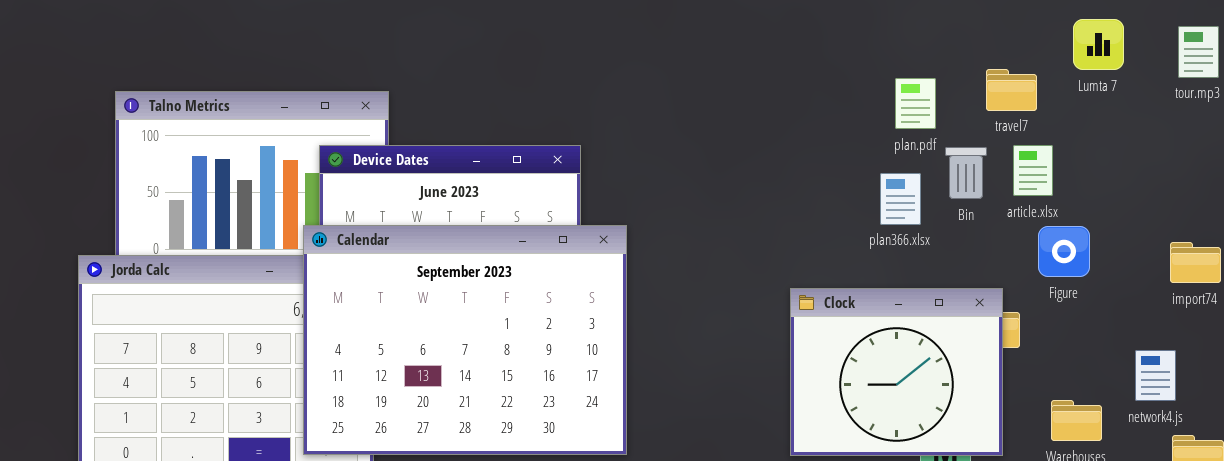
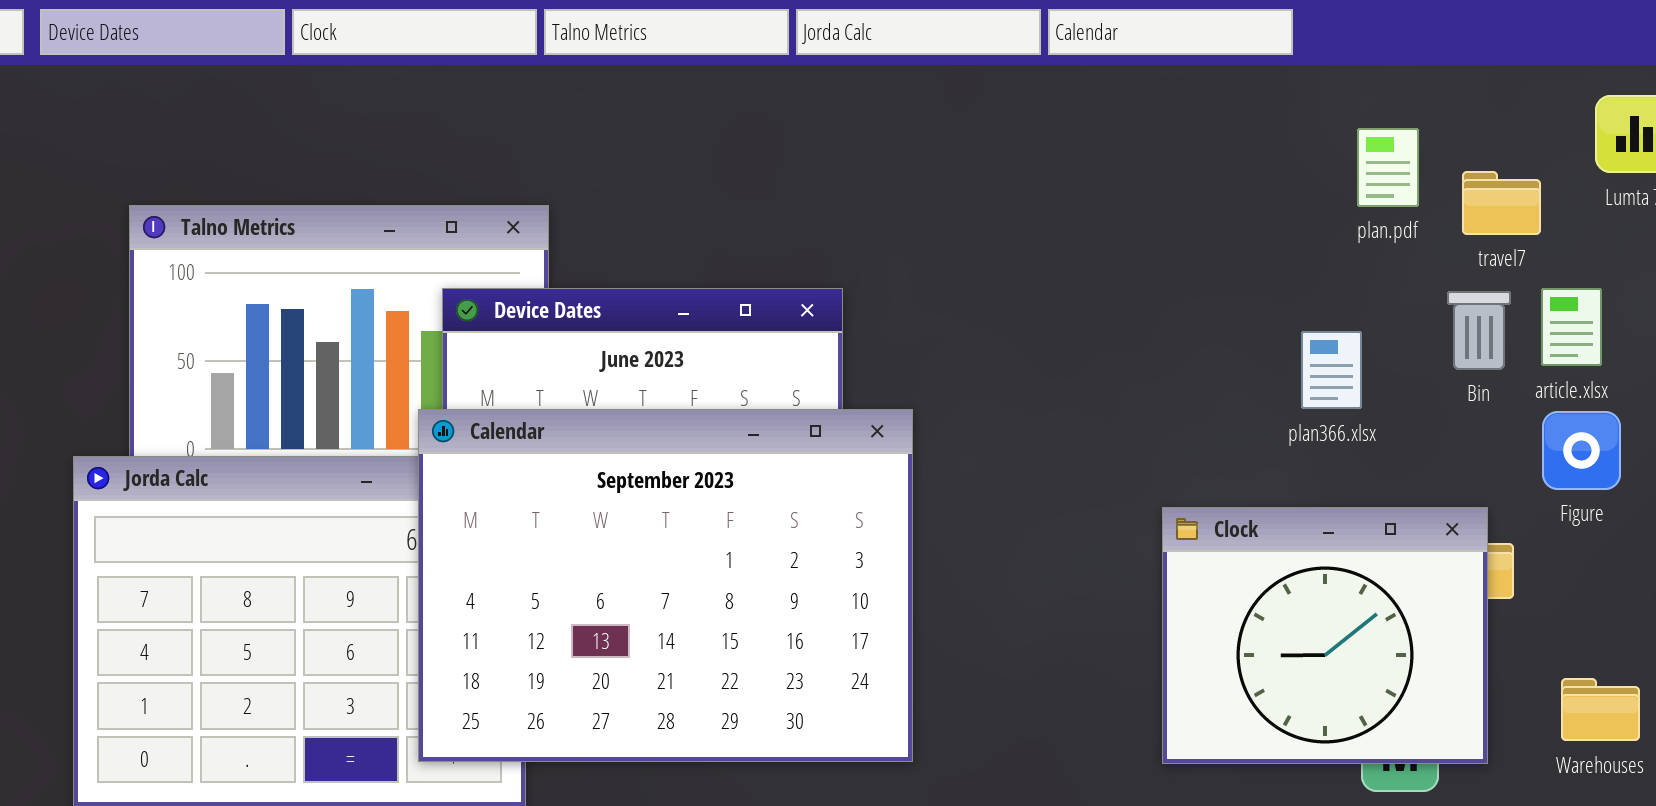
plan.pdf: [895,78,936,129] -> [1357,128,1419,207], moved
article.xlsx: [1013,145,1053,196] -> [1541,288,1602,366], moved
Bin: [945,147,987,199] -> [1447,291,1511,370], moved

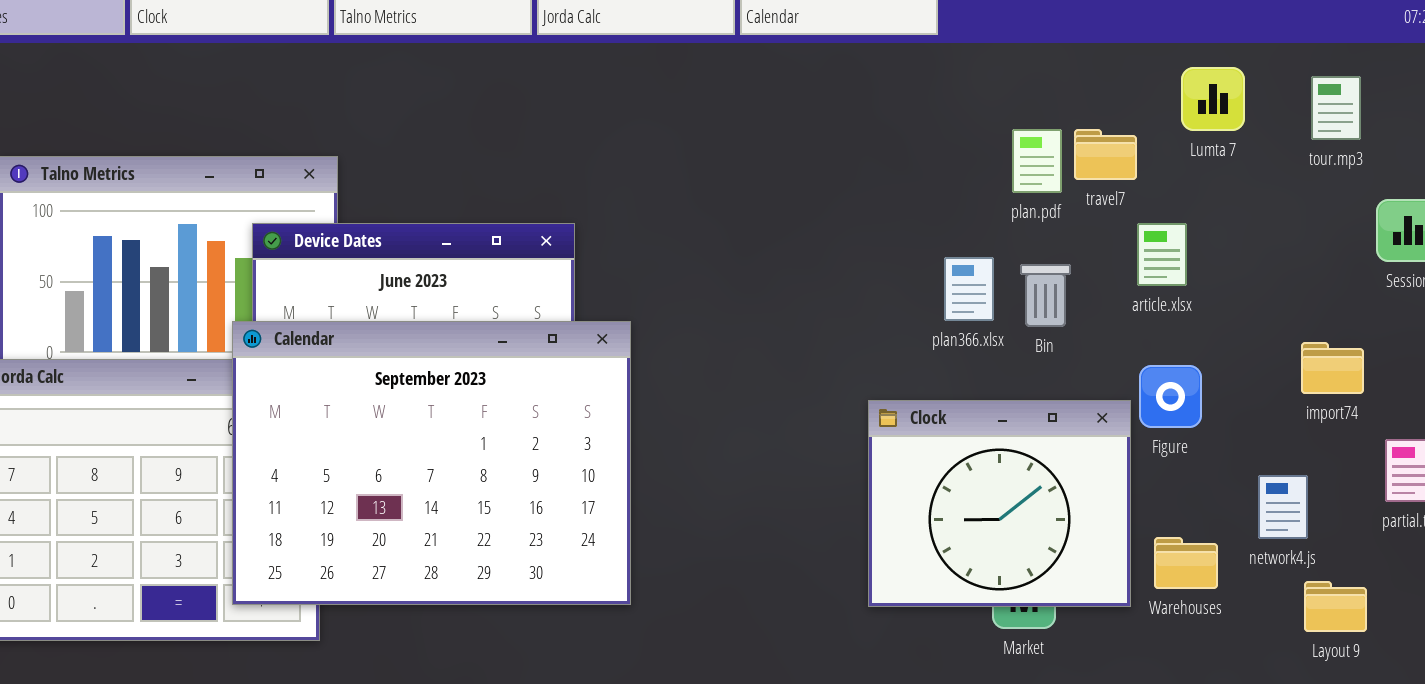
plan.pdf: [1357,128,1419,207] -> [1012,129,1062,193], moved
Bin: [1447,291,1511,370] -> [1020,264,1071,327], moved
Figure: [1542,411,1621,490] -> [1139,365,1202,428], moved
Clock: [1162,507,1488,764] -> [868,400,1131,607], moved

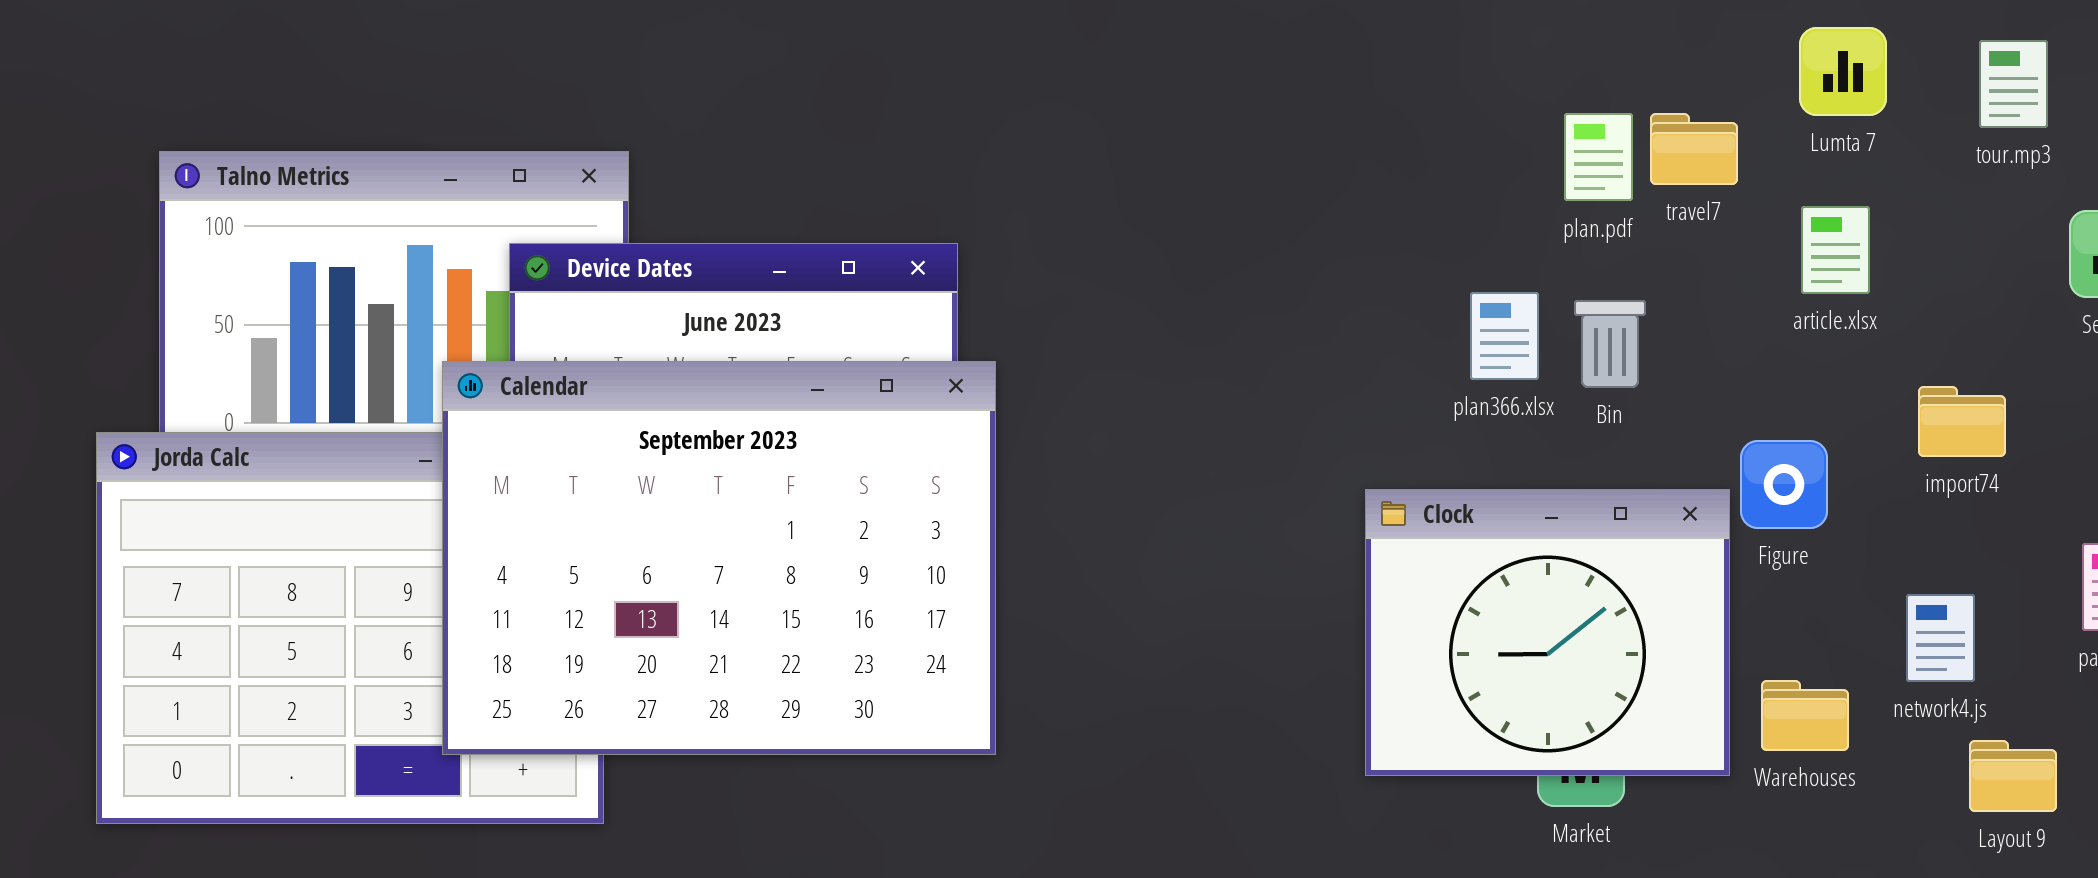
article.xlsx: [1137,223,1187,286] -> [1801,206,1870,294], moved
Calendar: [232,321,631,605] -> [442,361,996,755], moved
import74: [1301,342,1364,394] -> [1918,386,2006,457], moved

